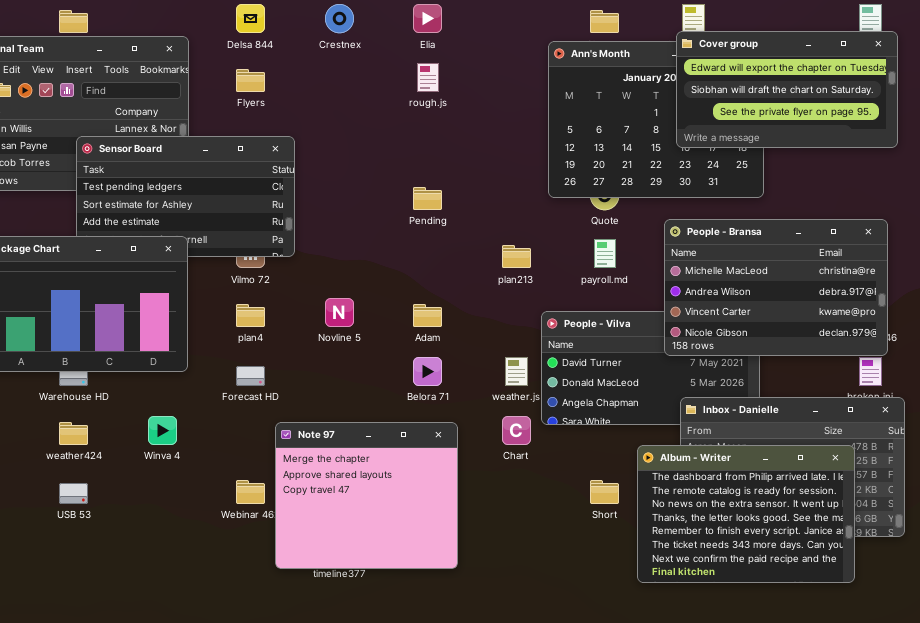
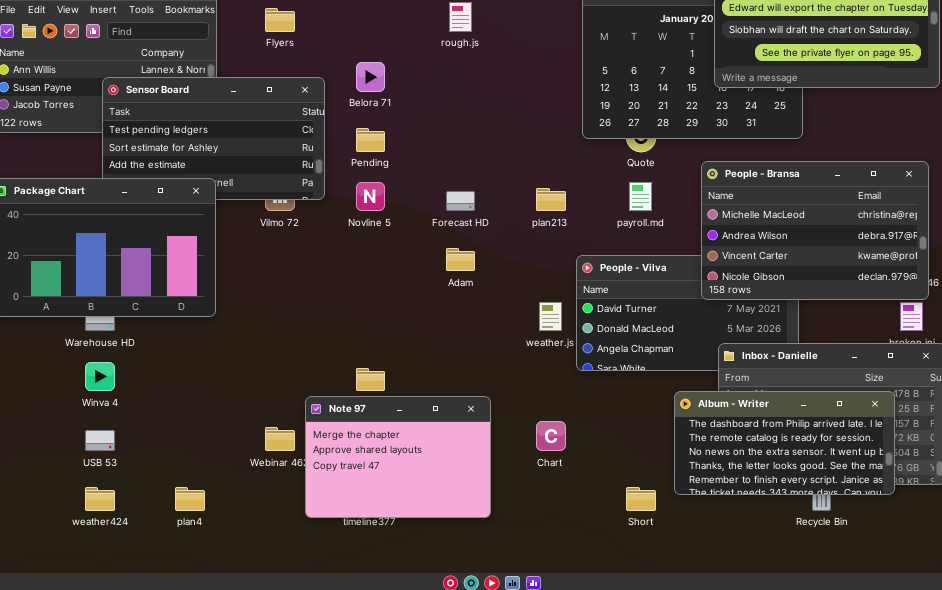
Pending: [413,187,442,210] -> [356,128,385,152], moved
Novline 5: [325,298,354,327] -> [356,182,385,211], moved
plan4: [236,304,265,327] -> [175,487,205,511], moved
Belora 71: [413,357,442,386] -> [356,62,385,92], moved
Forecast HD: [236,366,265,386] -> [446,191,475,211], moved
Winva 4: [148,416,177,445] -> [85,362,115,391], moved
Chart: [502,416,531,445] -> [536,421,566,451], moved
weather424: [59,422,88,445] -> [85,487,115,511], moved
Note 97: [275,422,458,569] -> [305,396,491,518], resized
Album - Writer: [637,445,855,583] -> [674,391,895,495], resized
Short: [590,480,619,504] -> [626,487,656,511], moved

